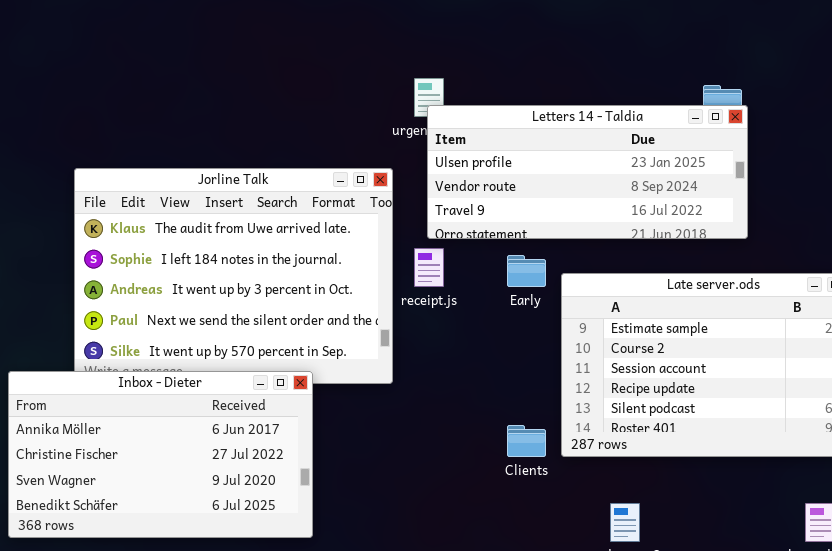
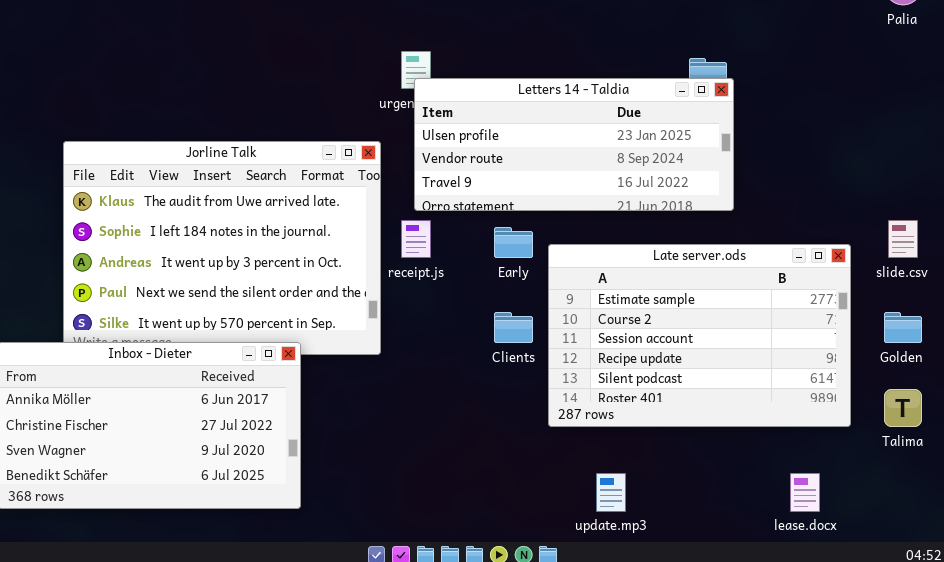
Clients: [507,425,546,457] -> [494,312,533,343], moved

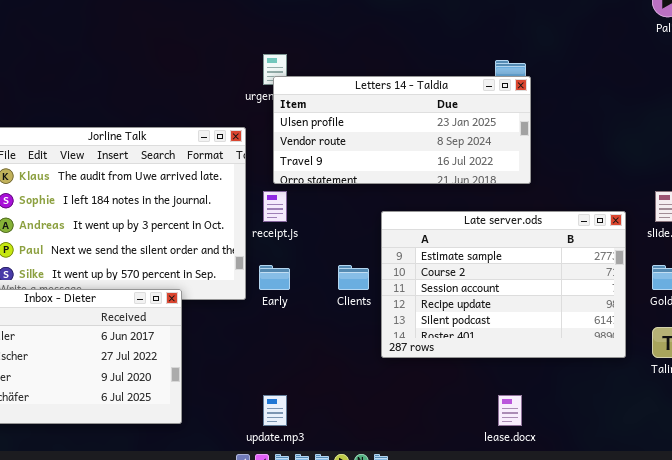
Early: [494,227,533,258] -> [259,265,290,290], moved
update.mp3: [596,473,626,512] -> [263,395,287,426], moved
lease.docx: [790,473,820,512] -> [498,395,522,426], moved

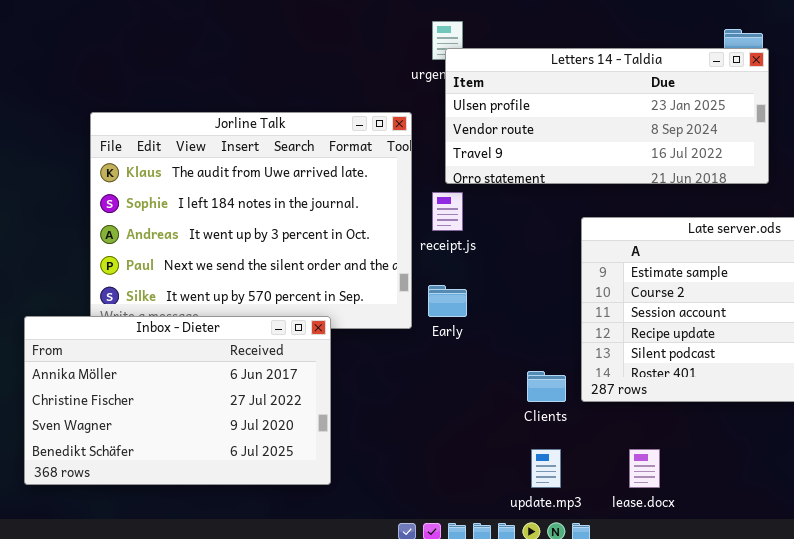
Clients: [338,265,369,290] -> [527,371,566,402], moved
update.mp3: [263,395,287,426] -> [531,449,561,488], moved
lease.docx: [498,395,522,426] -> [629,449,660,488], moved

